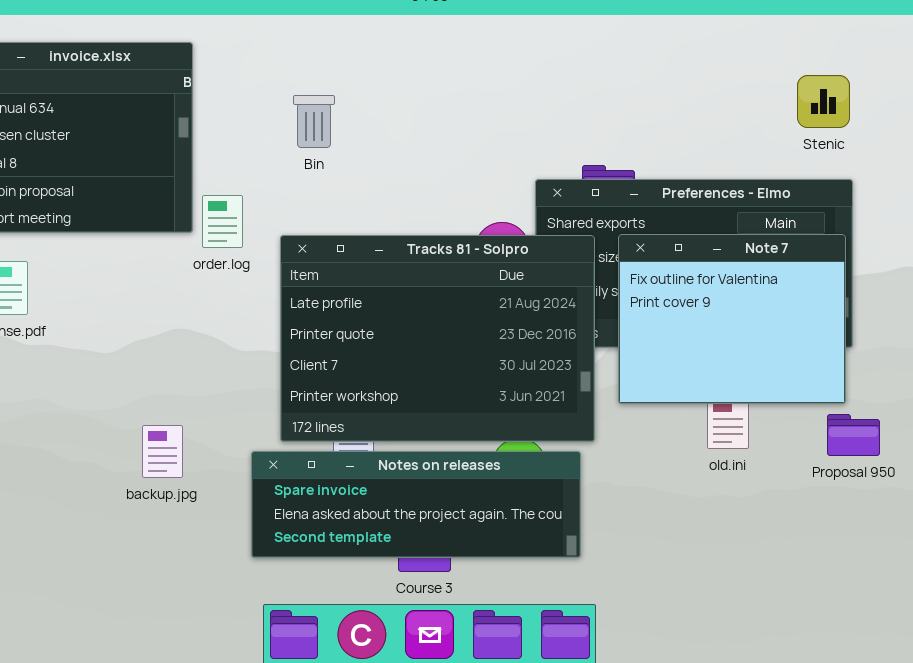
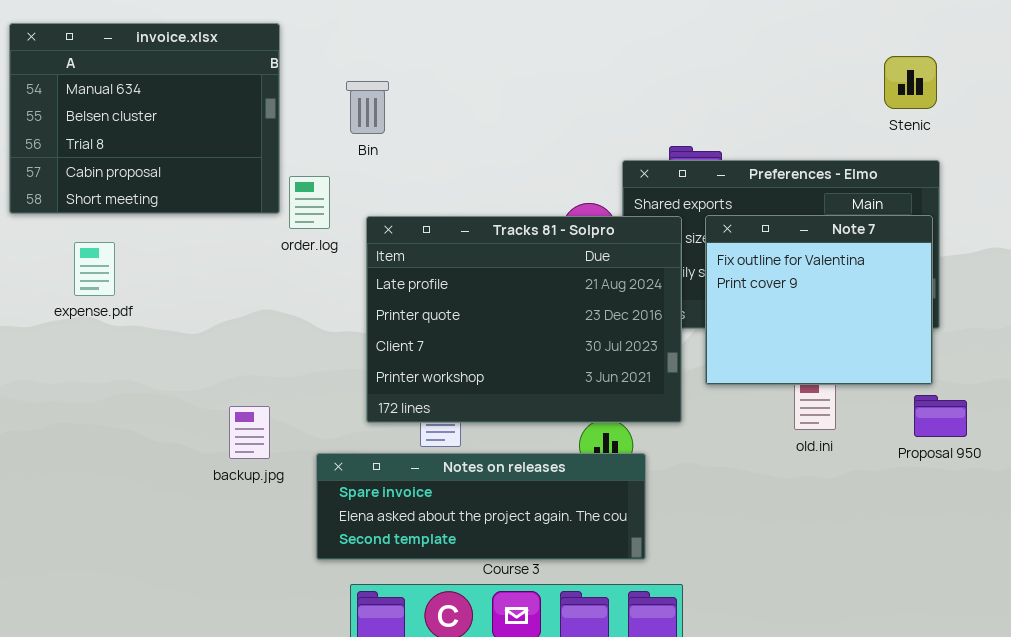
Bin: [293,95,335,148] -> [346,81,389,134], moved
Notes on releases: [251,451,581,558] -> [316,453,646,560], moved

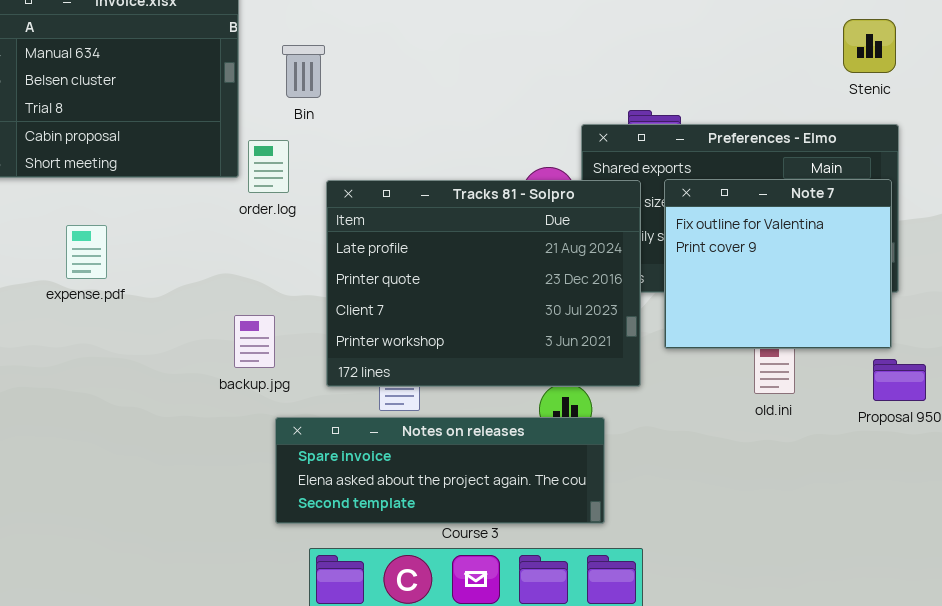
Bin: [346,81,389,134] -> [282,45,325,98], moved
expense.pdf: [74,242,115,296] -> [66,225,107,279], moved
backup.jpg: [229,406,270,459] -> [234,315,275,368], moved

